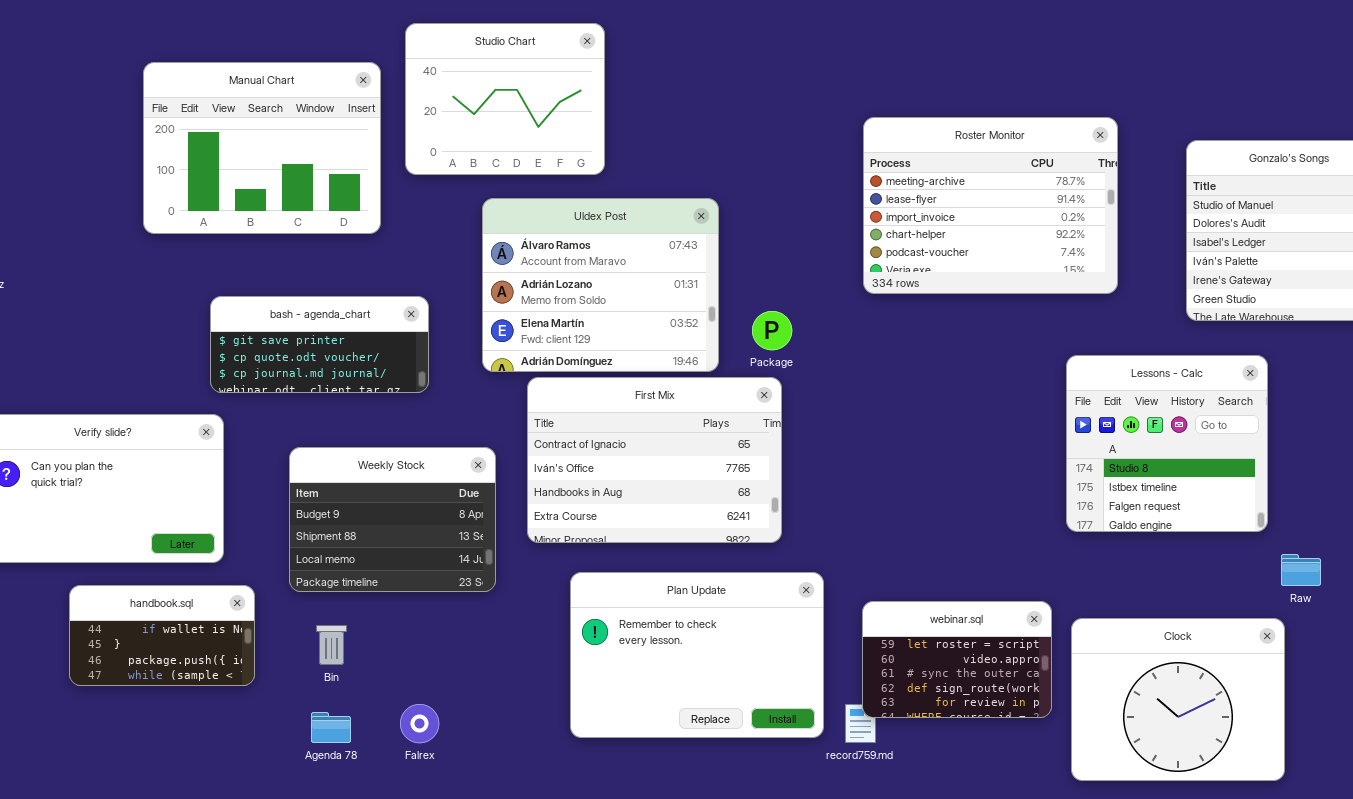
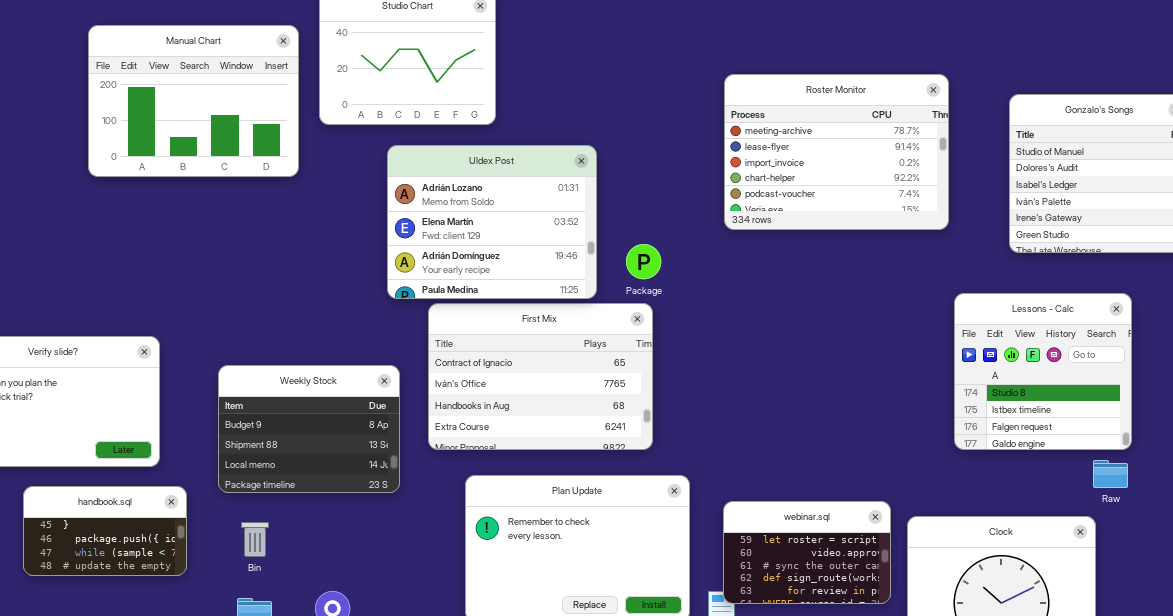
Uldex Post: [482,198,719,372] -> [387,145,597,299], scrolled down 1 row
bash - agenda_chart: [210,296,429,393] -> none, closed
Lessons - Calc: [1066,355,1268,532] -> [954,293,1132,450], moved
handbook.sql: [69,585,255,686] -> [23,486,187,576], scrolled down 1 row

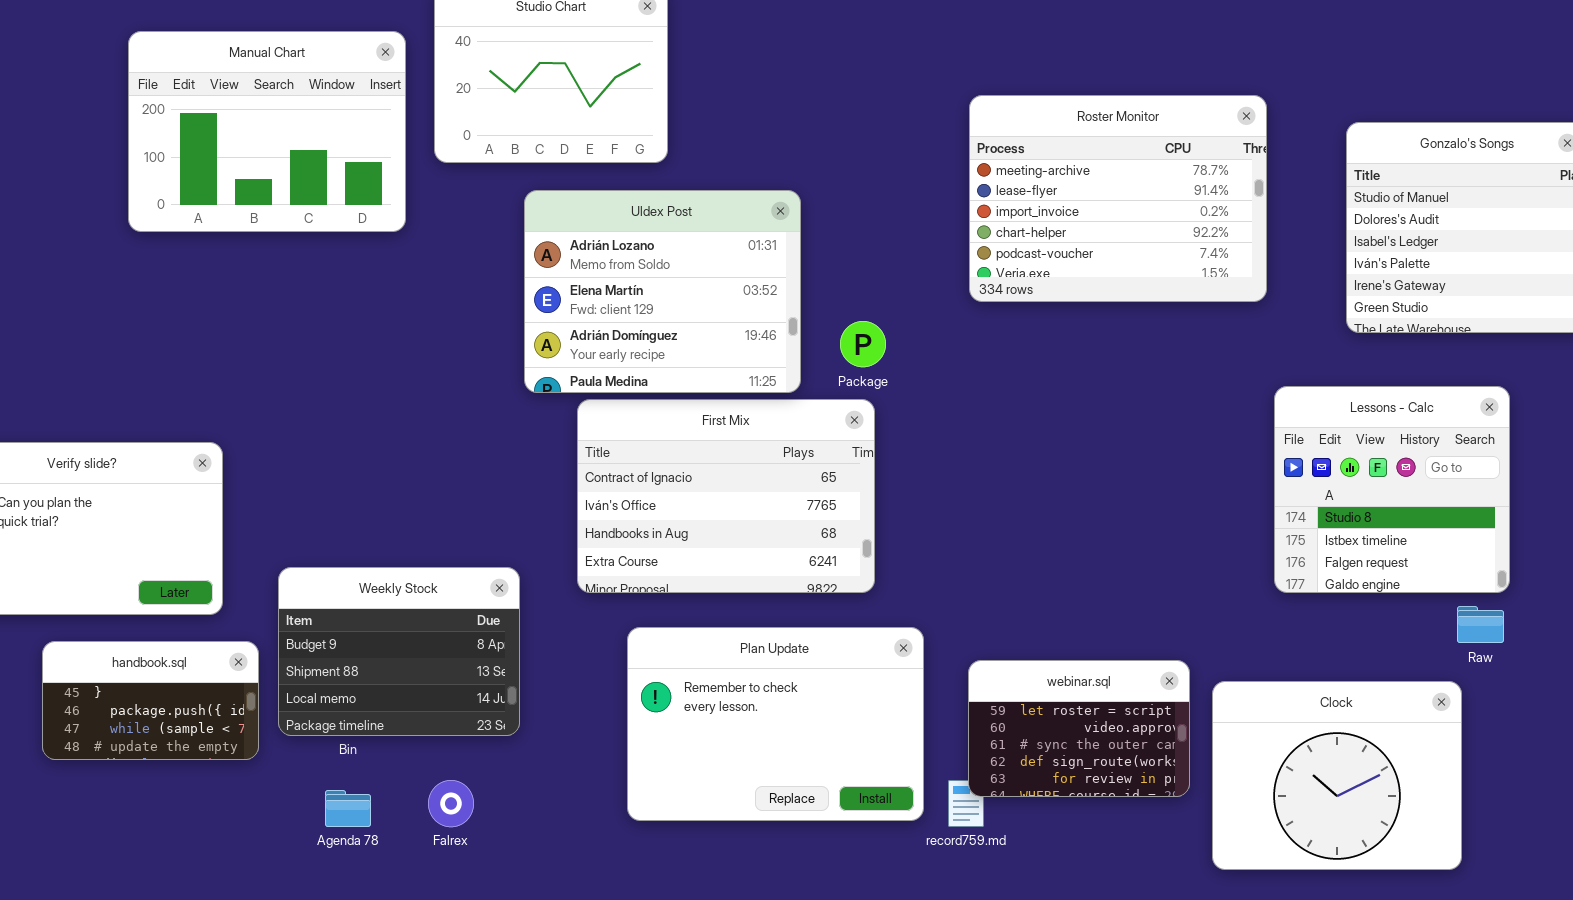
Weekly Stock: [218,365,400,493] -> [278,567,520,736], moved

